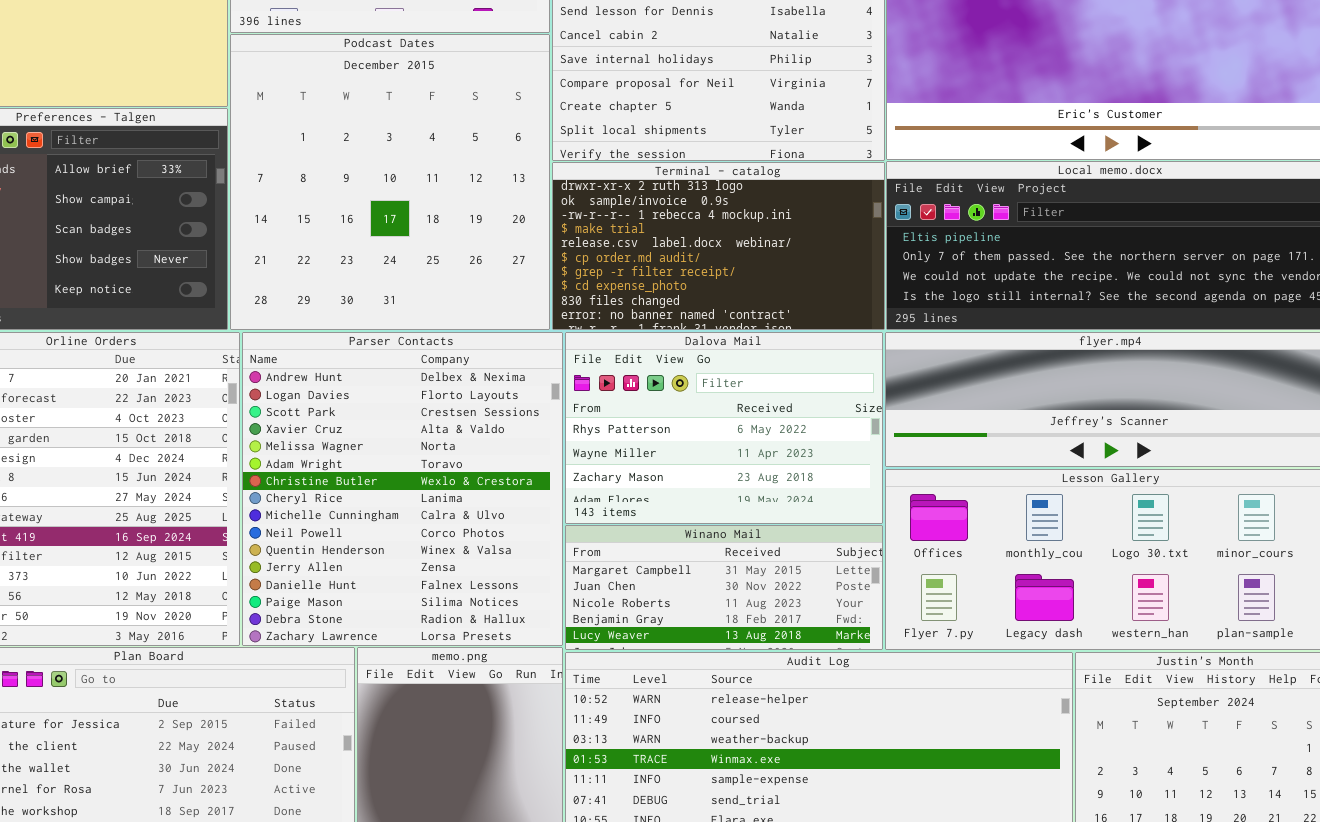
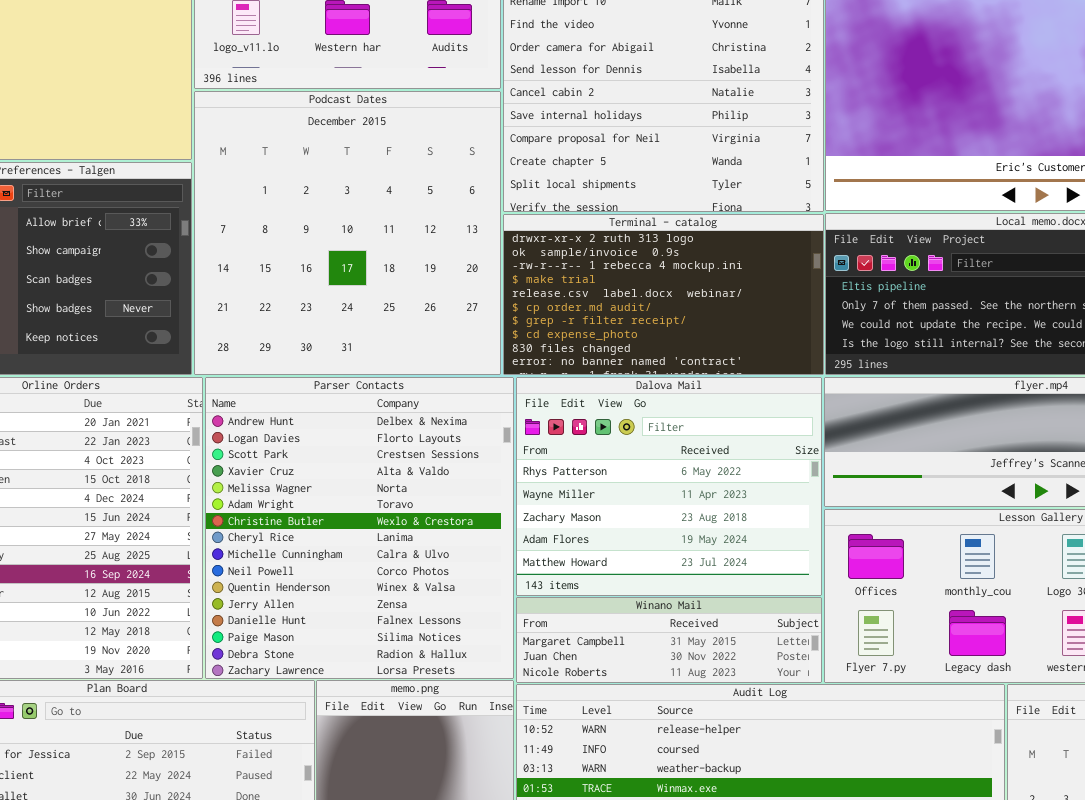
Dalova Mail: [565,332,883,524] -> [516,377,822,596], resized
Winano Mail: [565,525,883,650] -> [516,597,822,683], resized

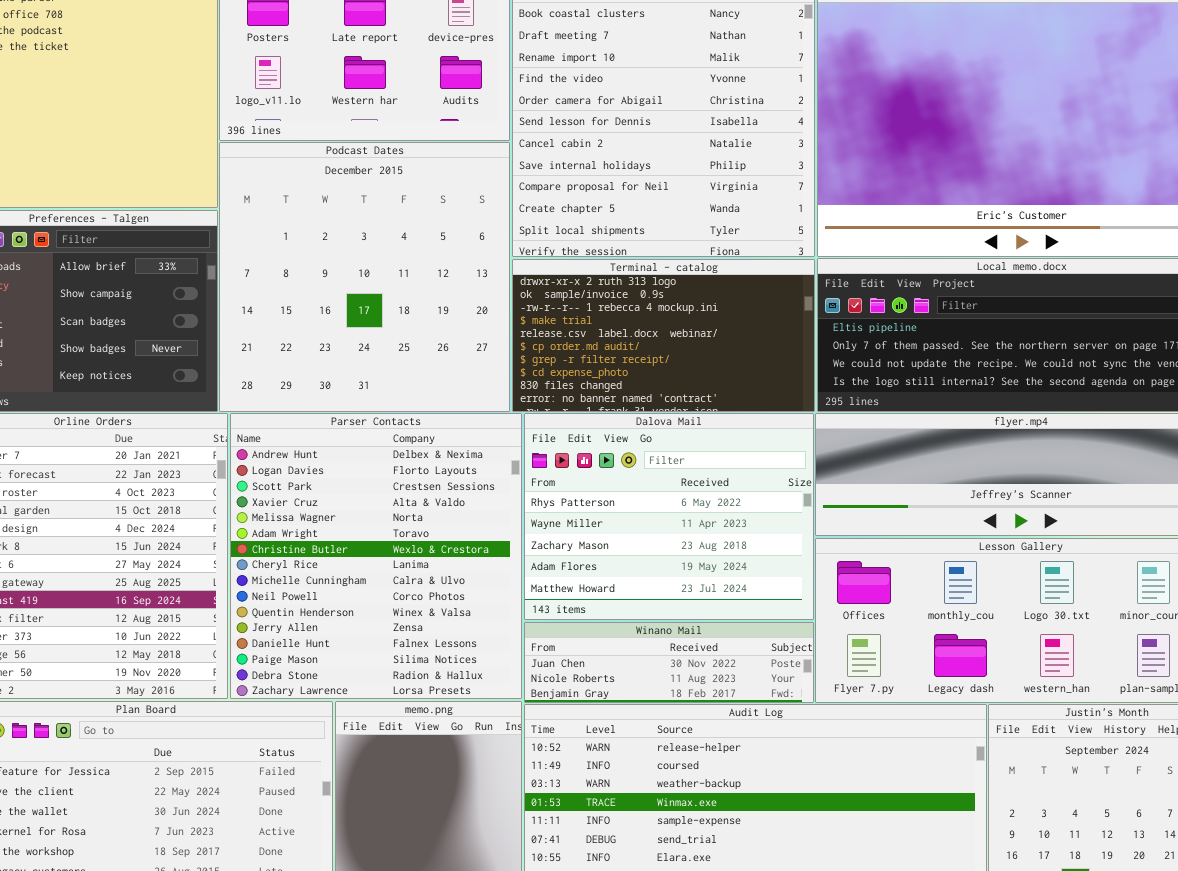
Winano Mail: [516,597,822,683] -> [524,622,814,703], scrolled down 1 row

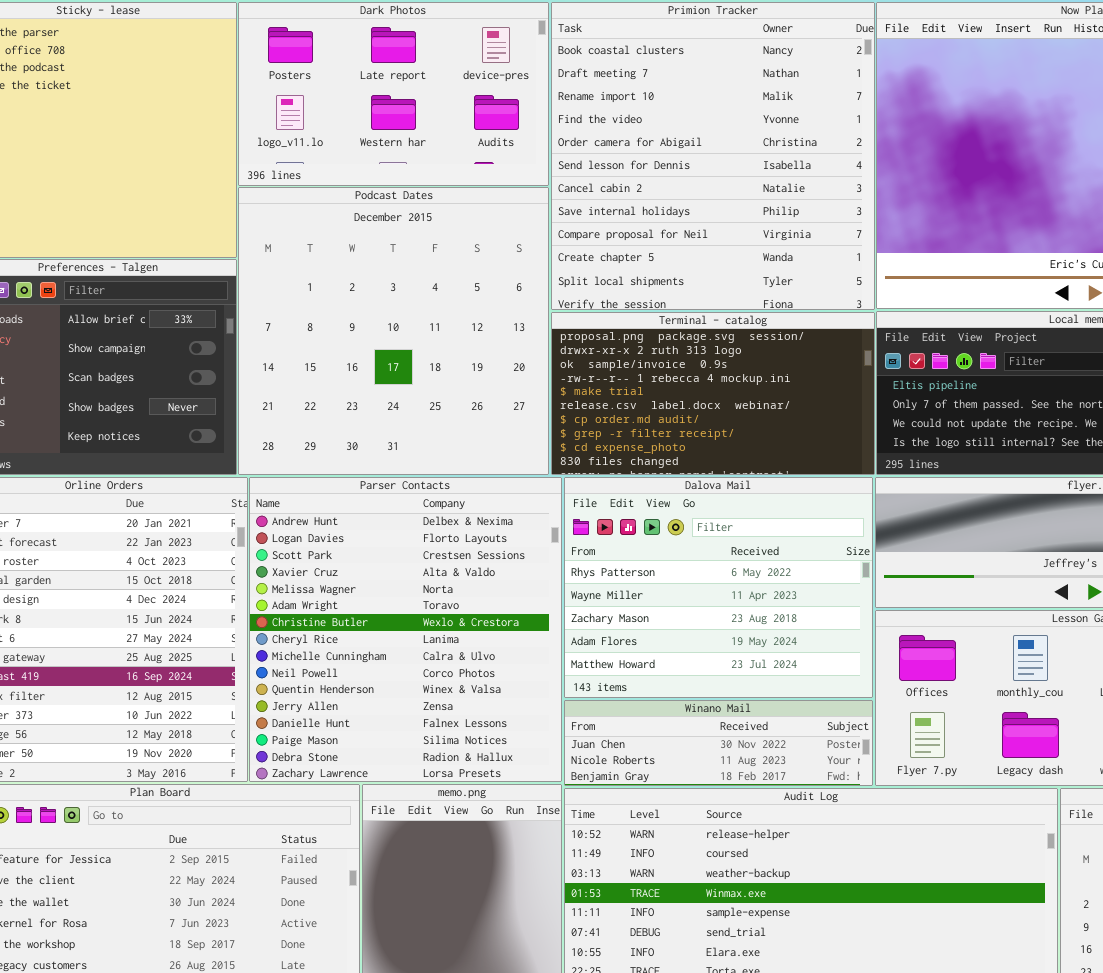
Terminal - catalog: [512,259,815,412] -> [551,312,875,475], scrolled up 1 row

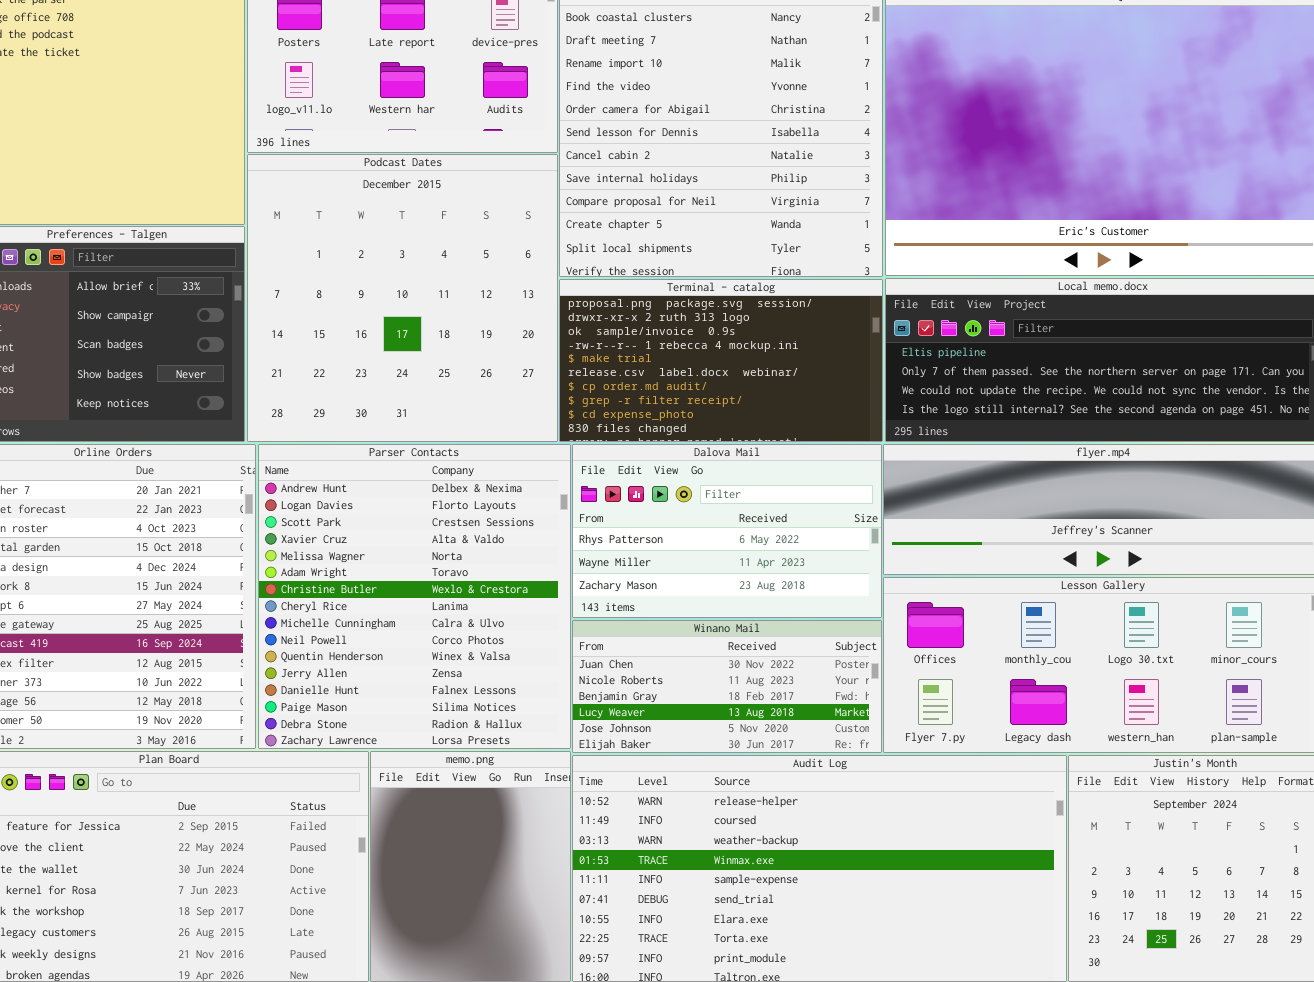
Dalova Mail: [564,477,873,698] -> [572,444,882,618], resized
Winano Mail: [564,700,873,786] -> [572,620,882,753], resized

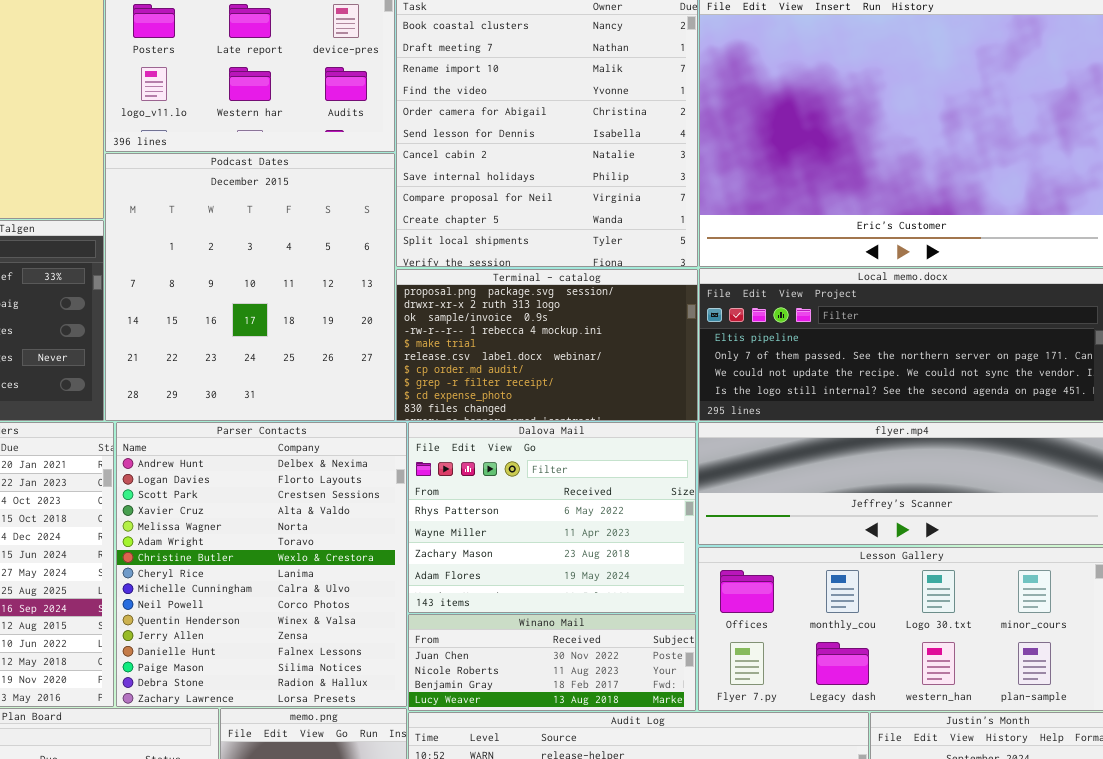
Dalova Mail: [572,444,882,618] -> [408,422,696,613], resized
Winano Mail: [572,620,882,753] -> [408,614,696,711], resized

